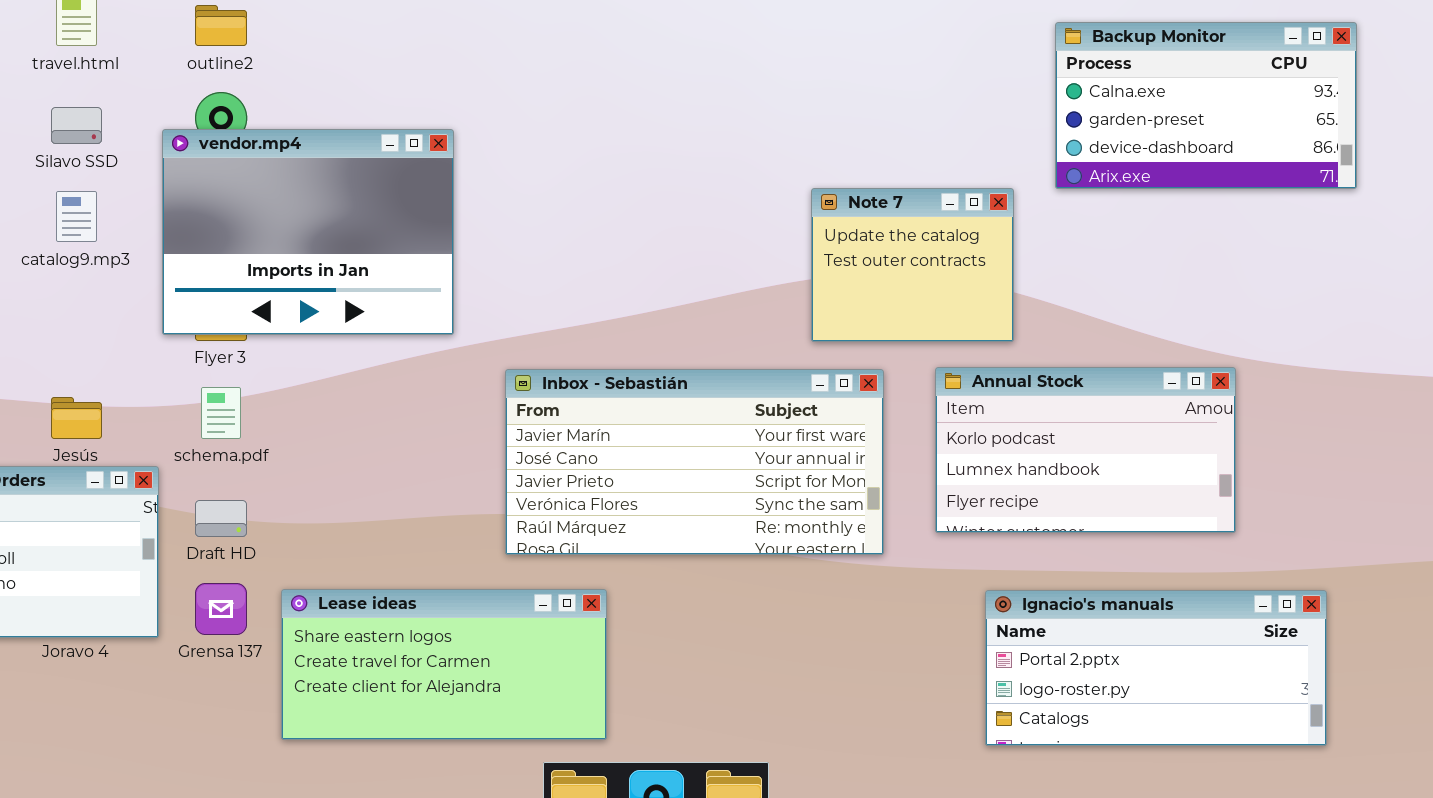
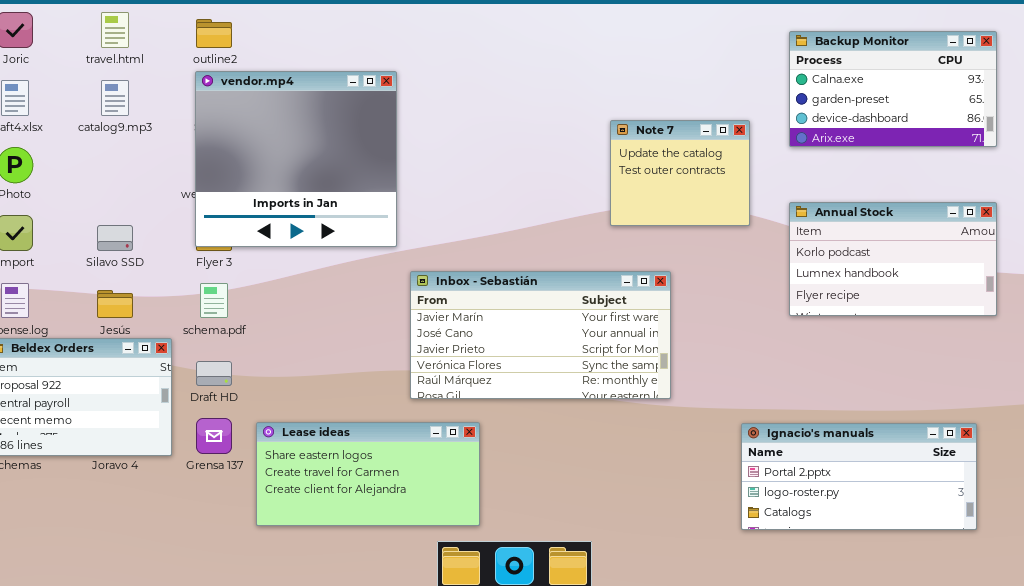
Silavo SSD: [51,107,102,144] -> [97,225,133,251], moved
vendor.mp4: [162,129,454,335] -> [195,71,397,247], moved, resized
Note 7: [811,188,1014,342] -> [610,120,750,226], moved
catalog9.mp3: [56,191,97,242] -> [101,80,129,116], moved
Annual Stock: [935,367,1236,533] -> [789,202,997,316], moved

